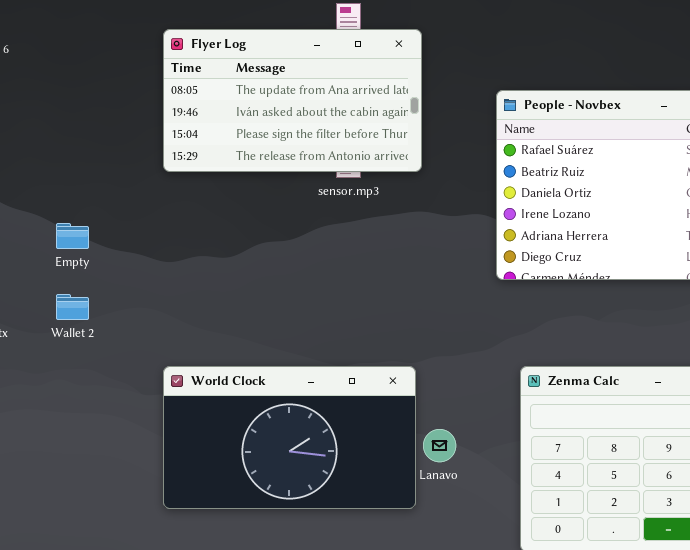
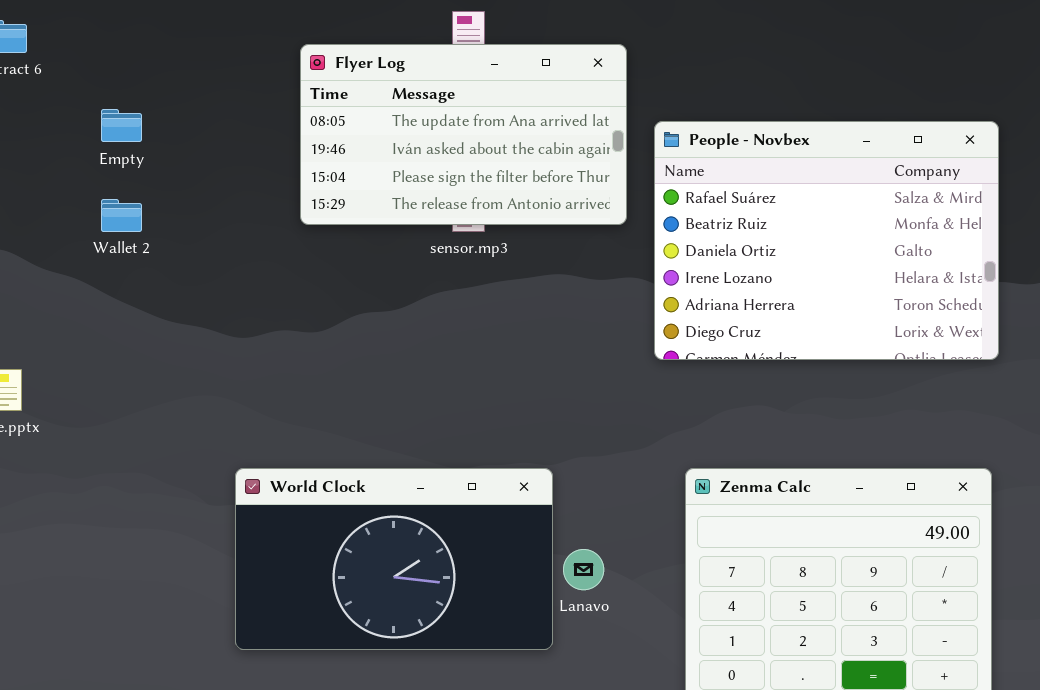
Flyer Log: [163,29,422,172] -> [300,44,627,225], moved
Empty: [56,223,89,249] -> [101,109,142,142], moved
Wallet 2: [56,294,89,320] -> [101,199,142,232], moved

